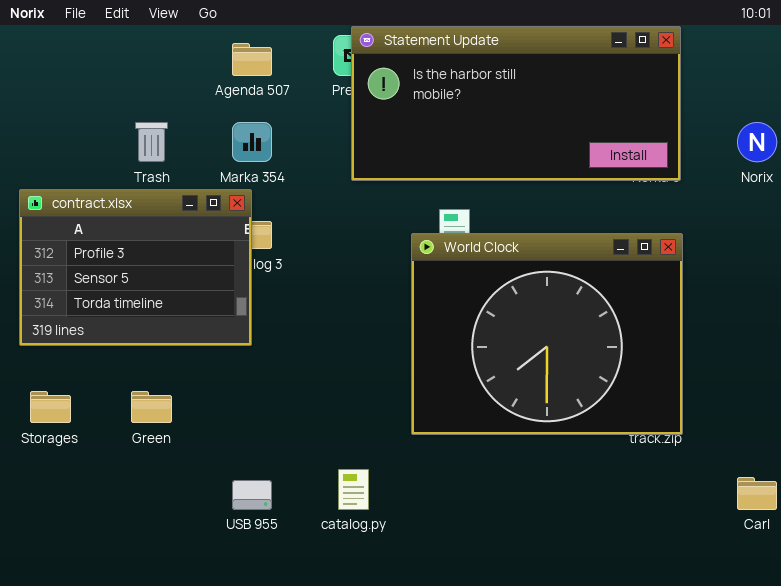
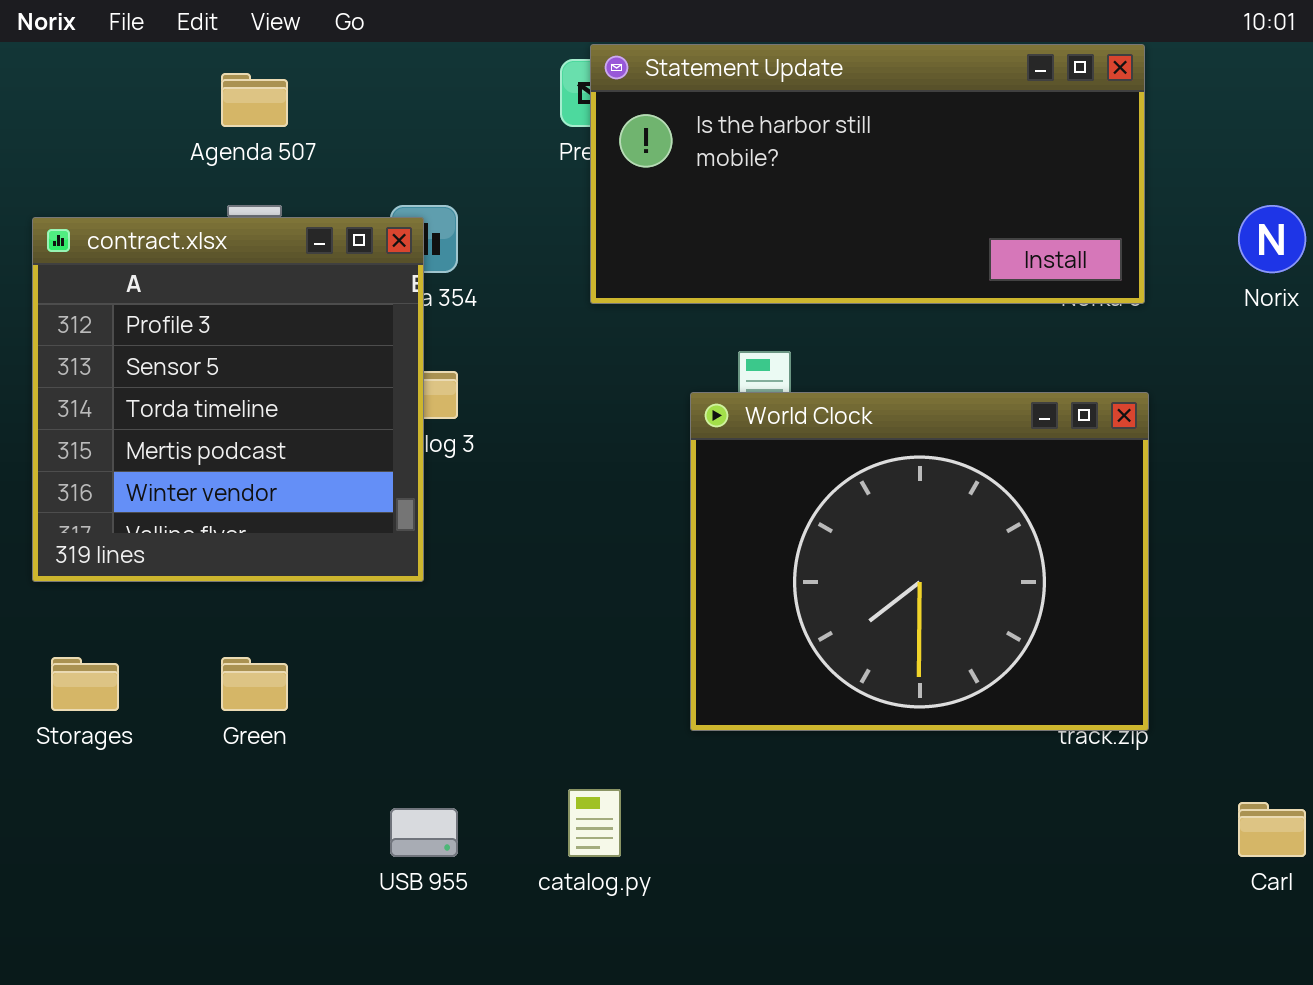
Agenda 507: [232,43,272,76] -> [221,73,288,127], moved
contract.xlsx: [19,189,252,346] -> [32,217,424,582], resized

